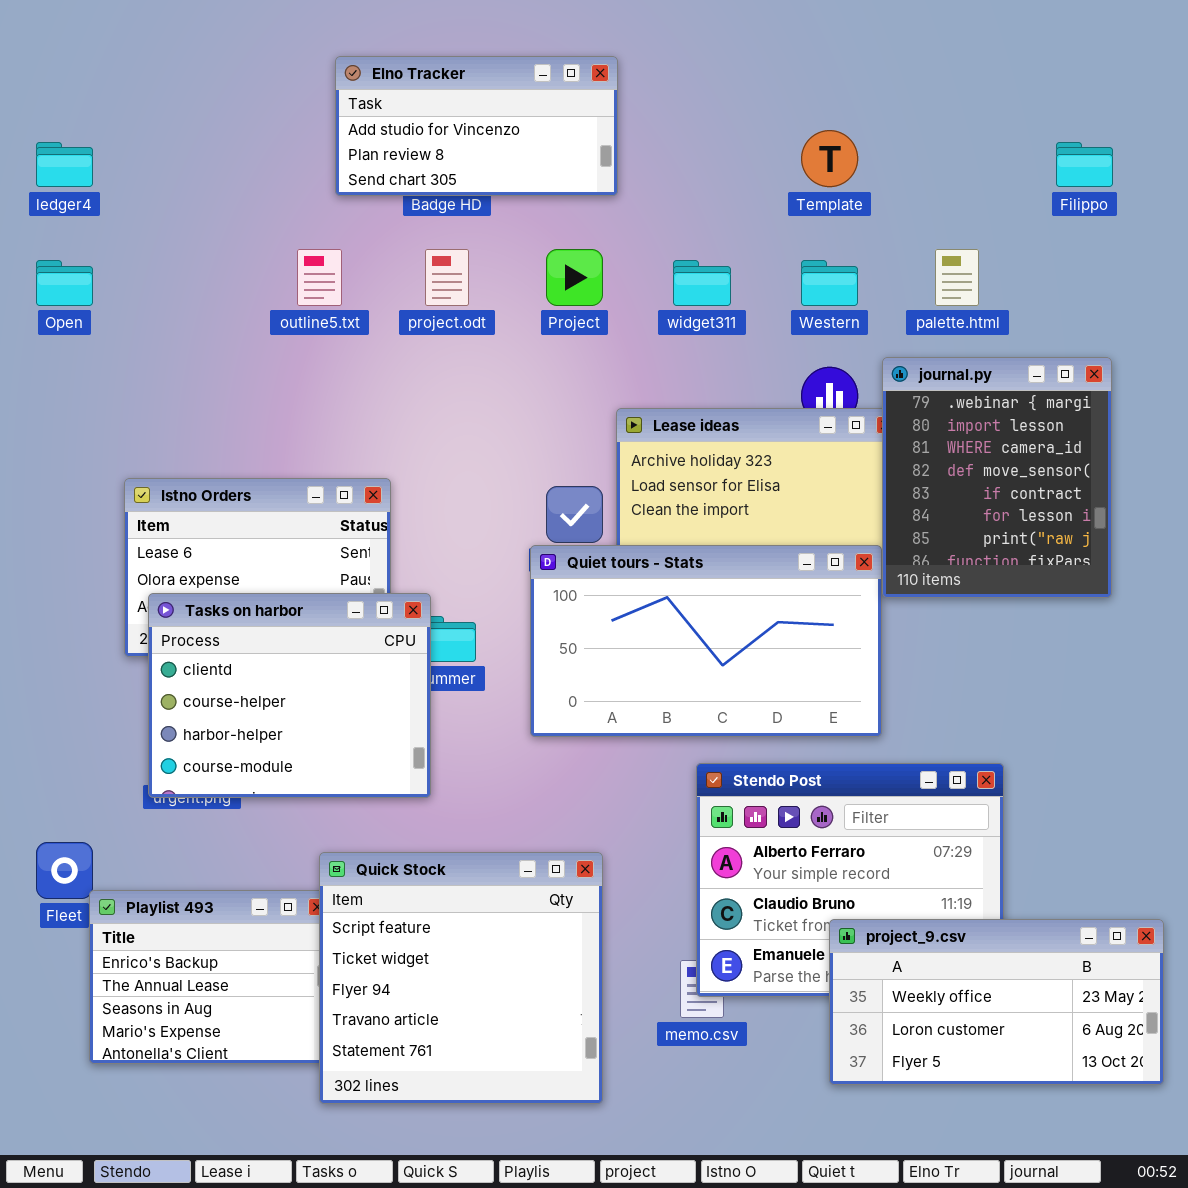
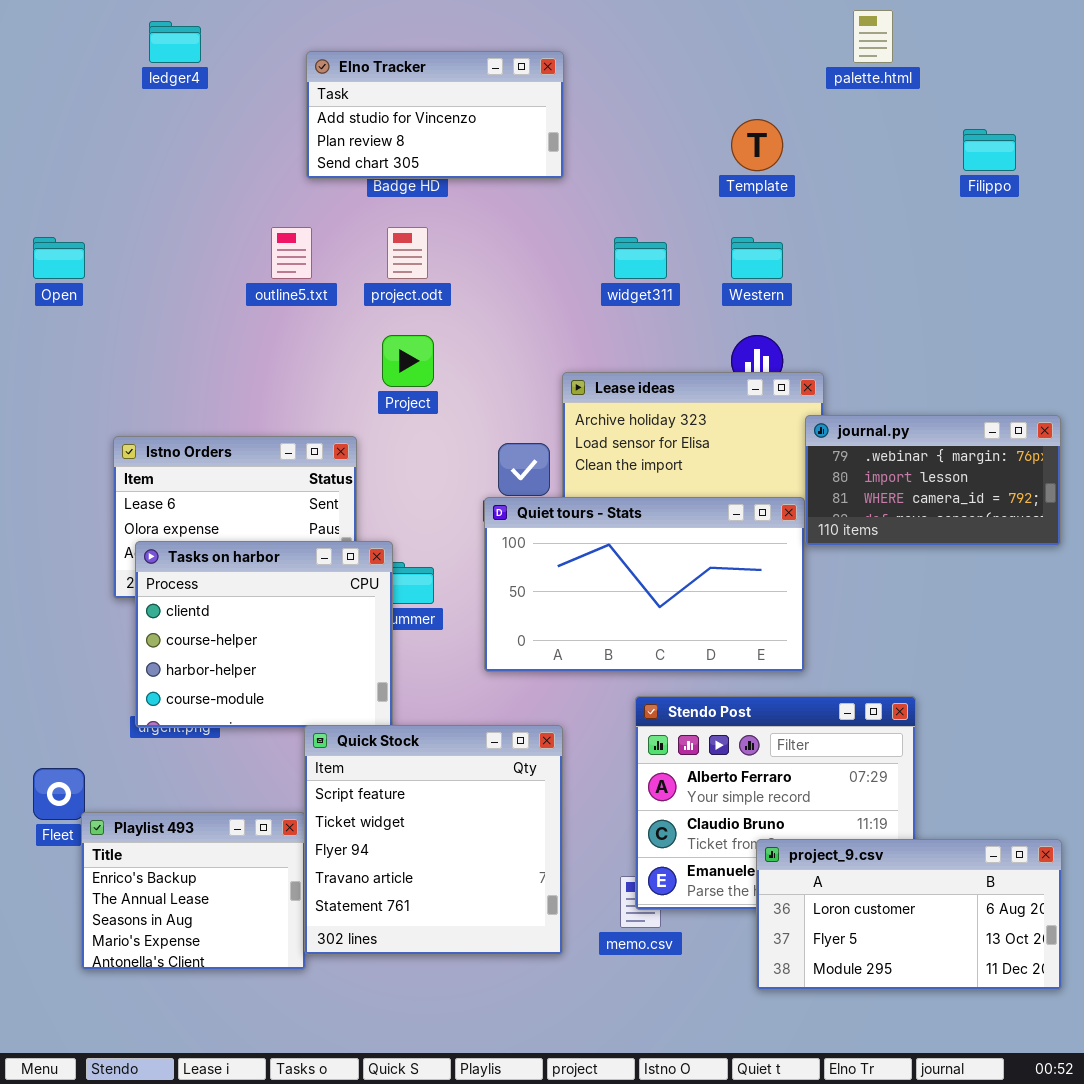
ledger4: [36,142,93,187] -> [149,21,201,63], moved
Project: [546,249,603,306] -> [382,335,434,387], moved
palette.html: [935,249,979,306] -> [853,10,893,63], moved
journal.py: [882,357,1112,598] -> [805,415,1061,546], resized
Quick Stock: [319,852,603,1104] -> [304,725,563,955], moved
project_9.csv: [829,919,1164,1085] -> [756,839,1062,990], scrolled down 1 row

